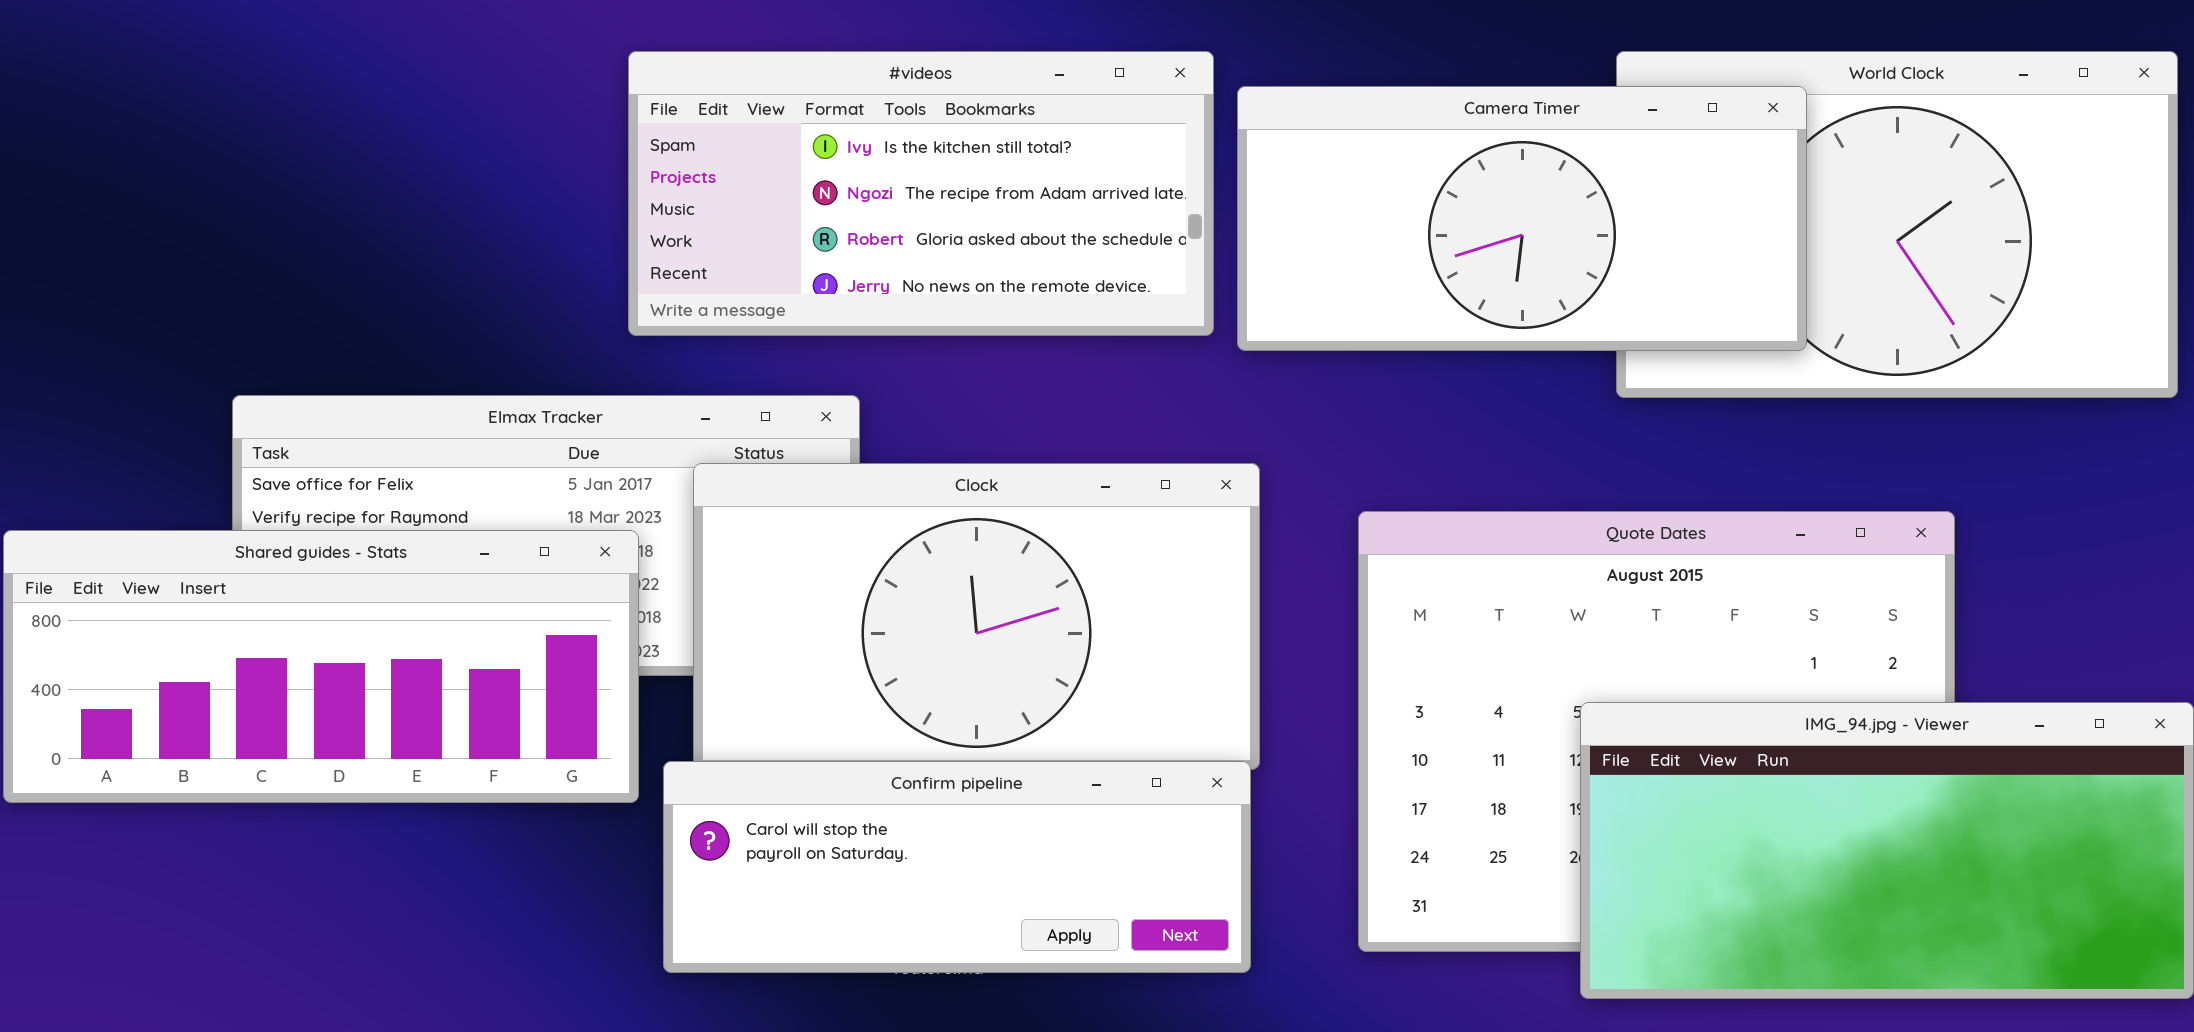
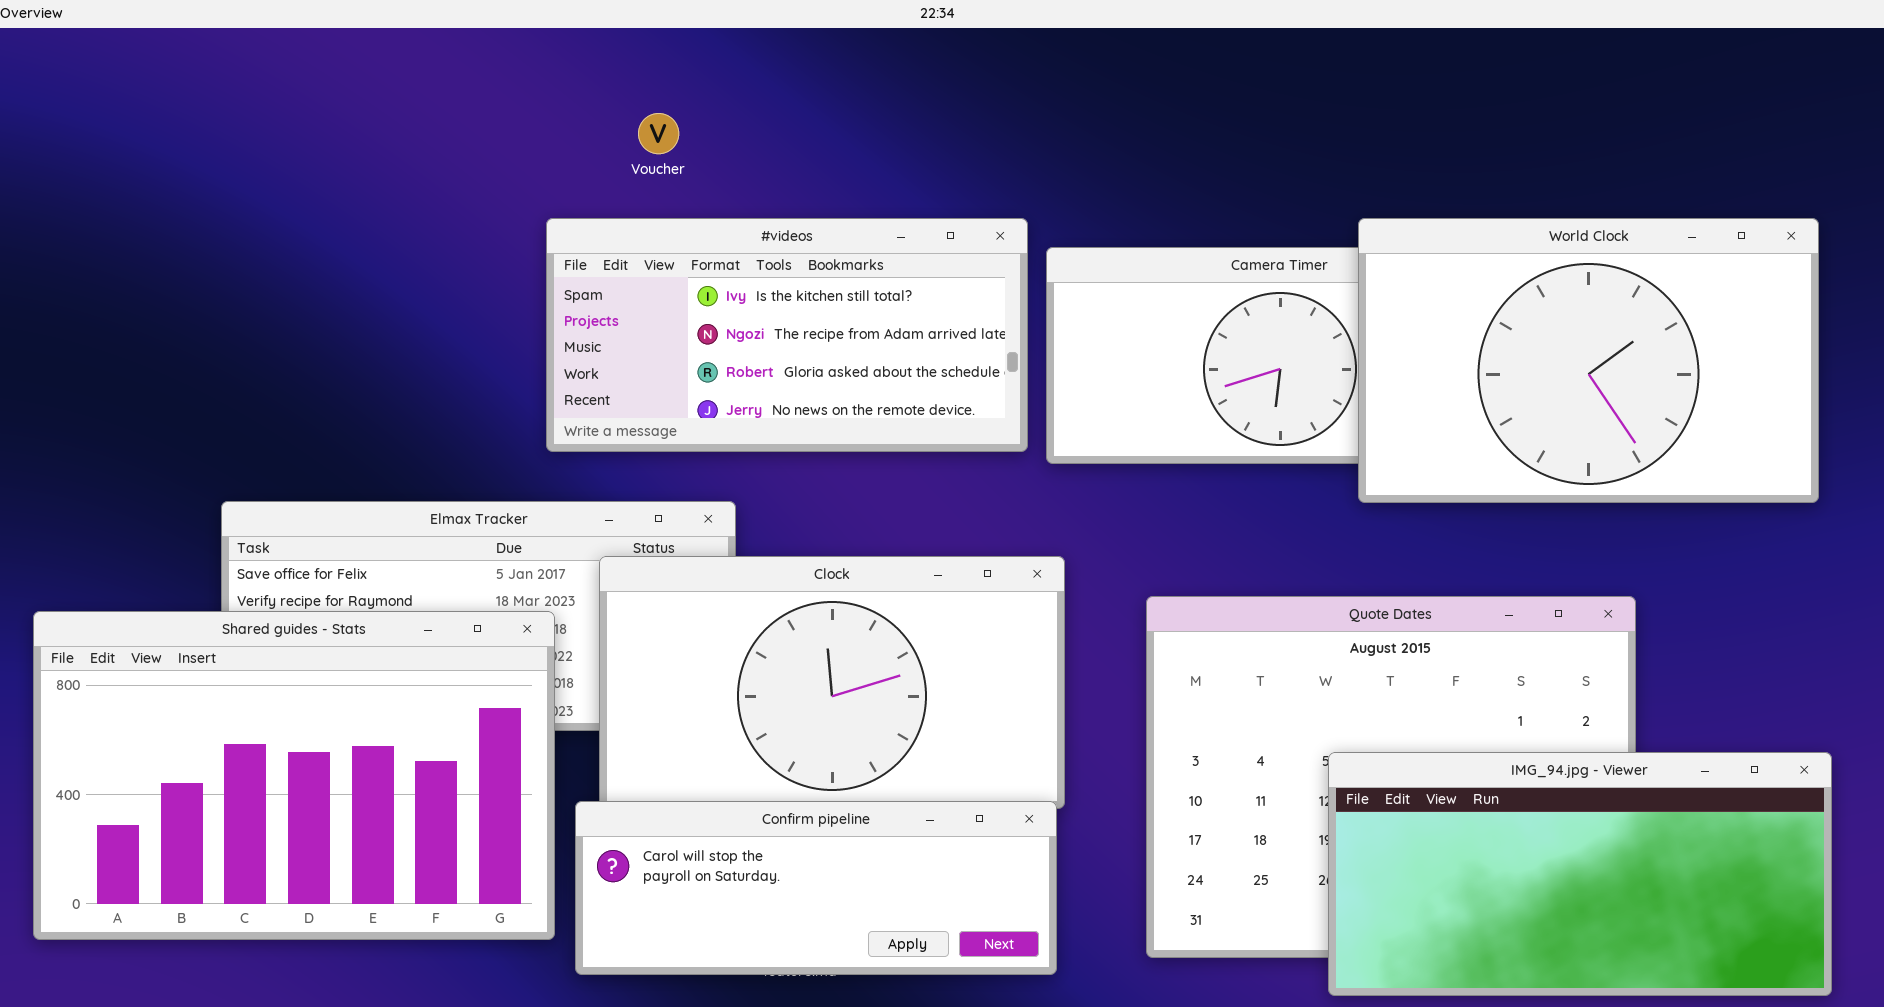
World Clock: [1616,51,2178,398] -> [1358,218,1819,503], raised
Shared guides - Stats: [3,530,639,803] -> [33,611,555,940], resized

